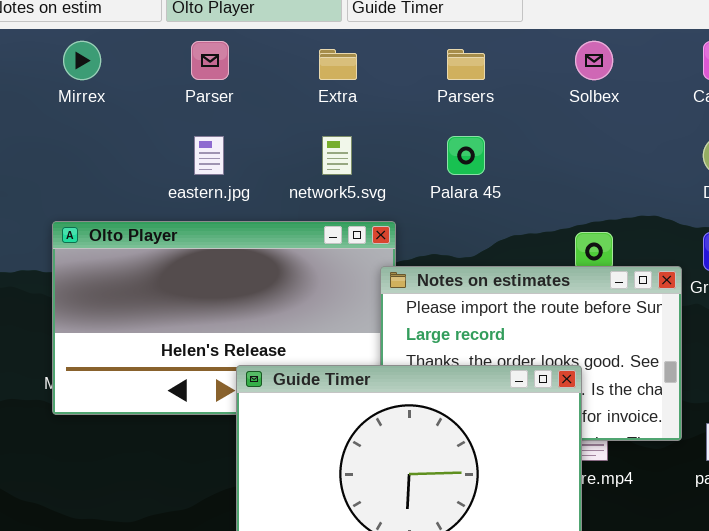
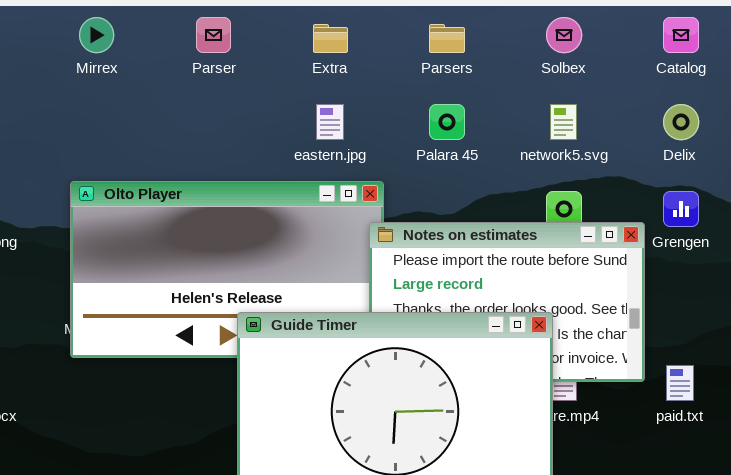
eastern.jpg: [194,136,224,175] -> [316,104,344,140], moved
network5.svg: [322,136,352,175] -> [550,104,577,140], moved

